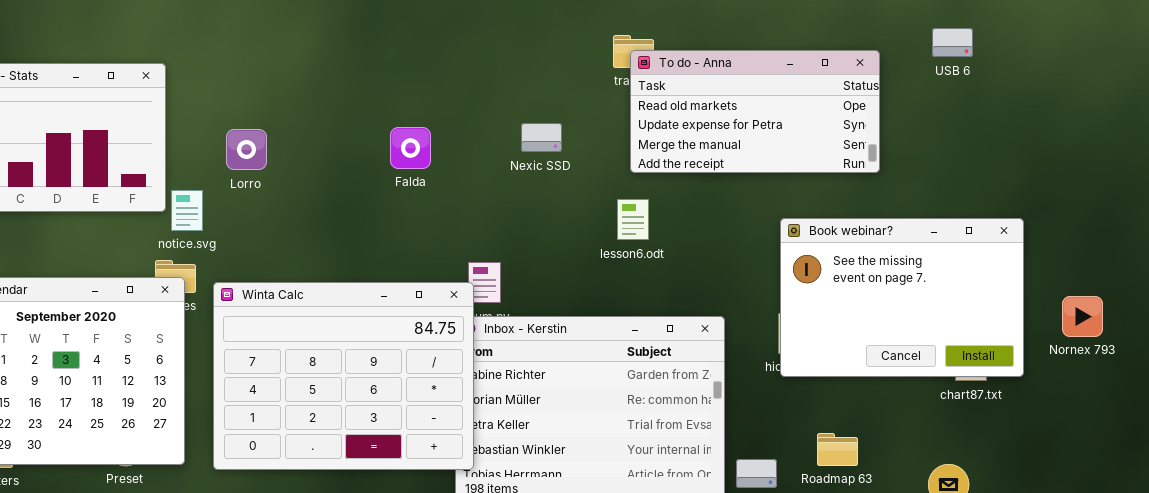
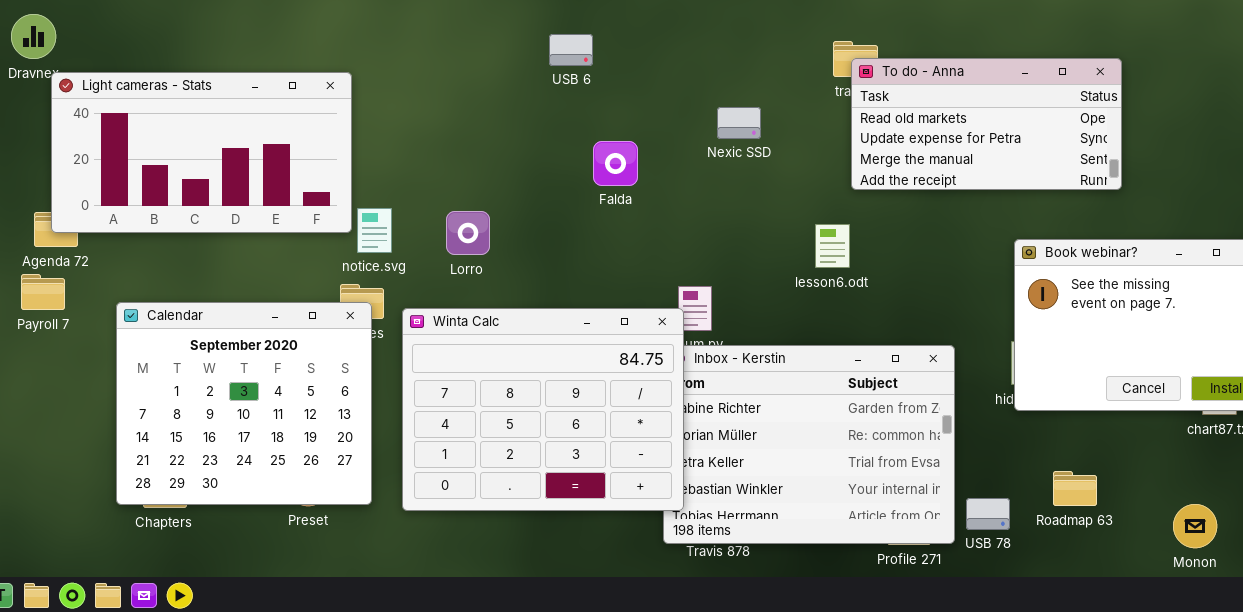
USB 6: [932,28,973,57] -> [549,34,593,66], moved
Nexic SSD: [521,123,562,152] -> [717,107,761,139], moved
Lorro: [226,129,267,170] -> [446,211,490,255], moved
lesson6.odt: [617,199,649,240] -> [815,224,850,268], moved

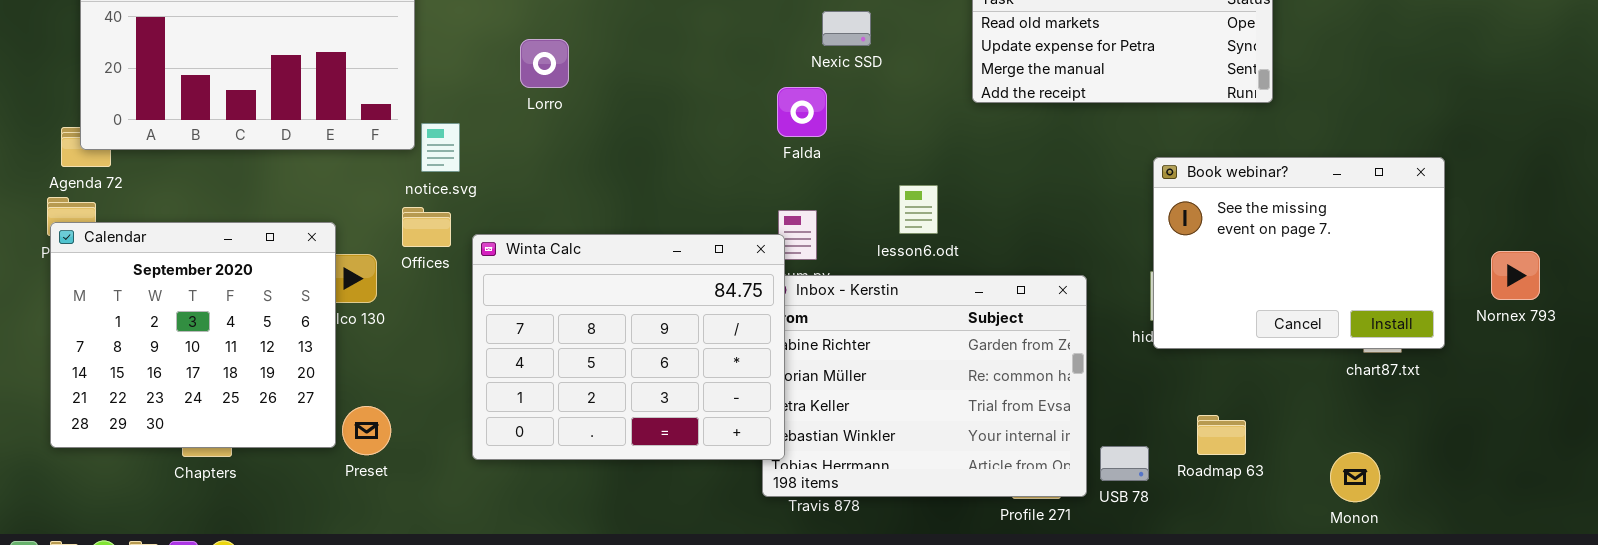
Falda: [593,141,638,186] -> [777,87,827,137], moved
Lorro: [446,211,490,255] -> [520,39,569,88], moved
lesson6.odt: [815,224,850,268] -> [899,185,938,234], moved
Calendar: [116,302,372,505] -> [50,222,336,448], moved

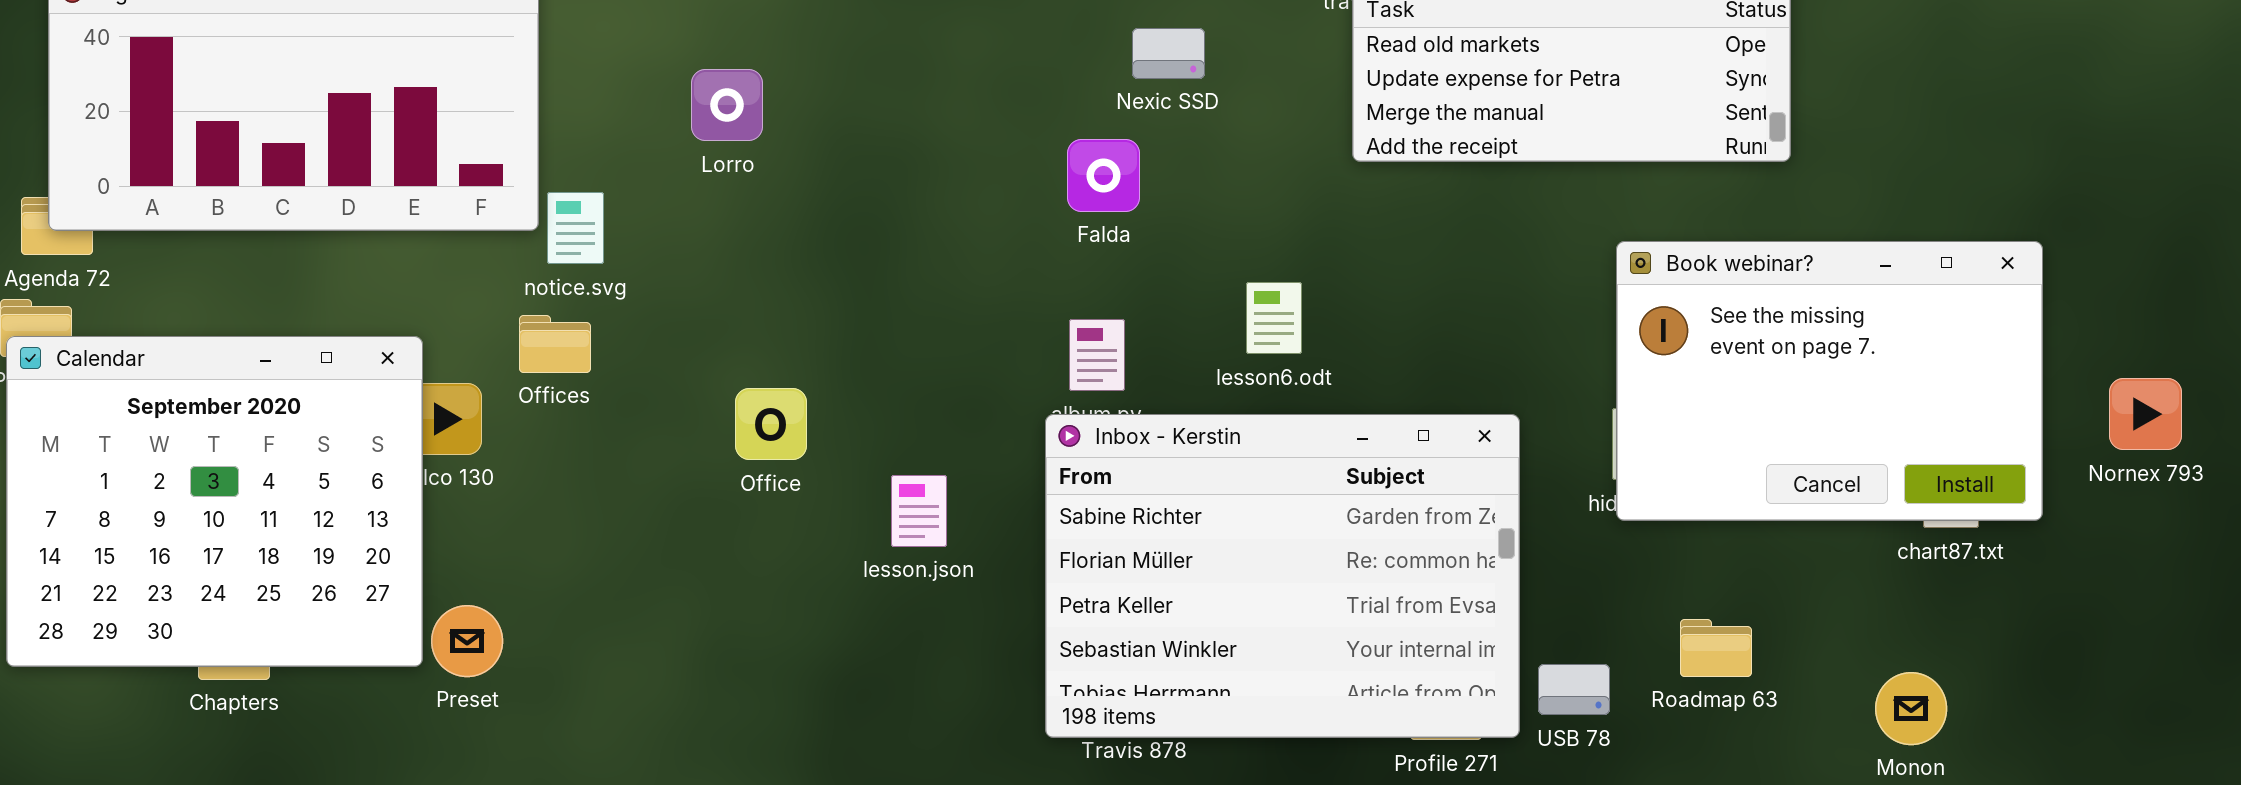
Winta Calc: [472,234,785,460] -> none, closed

